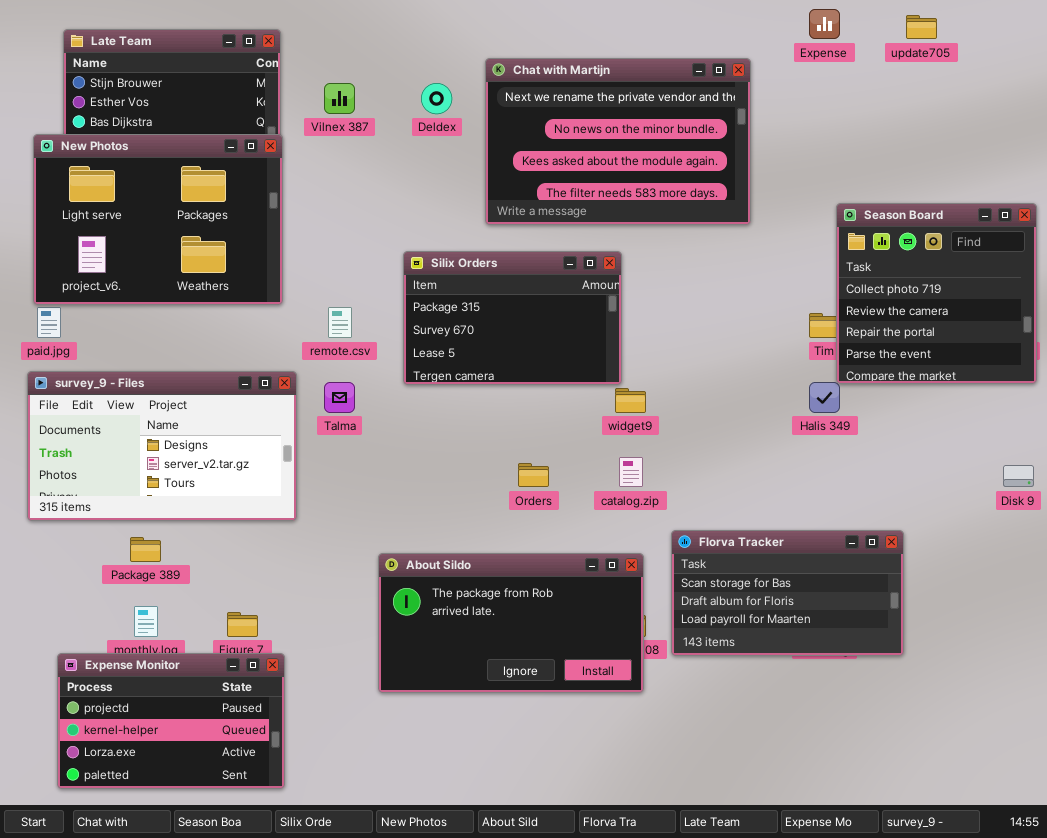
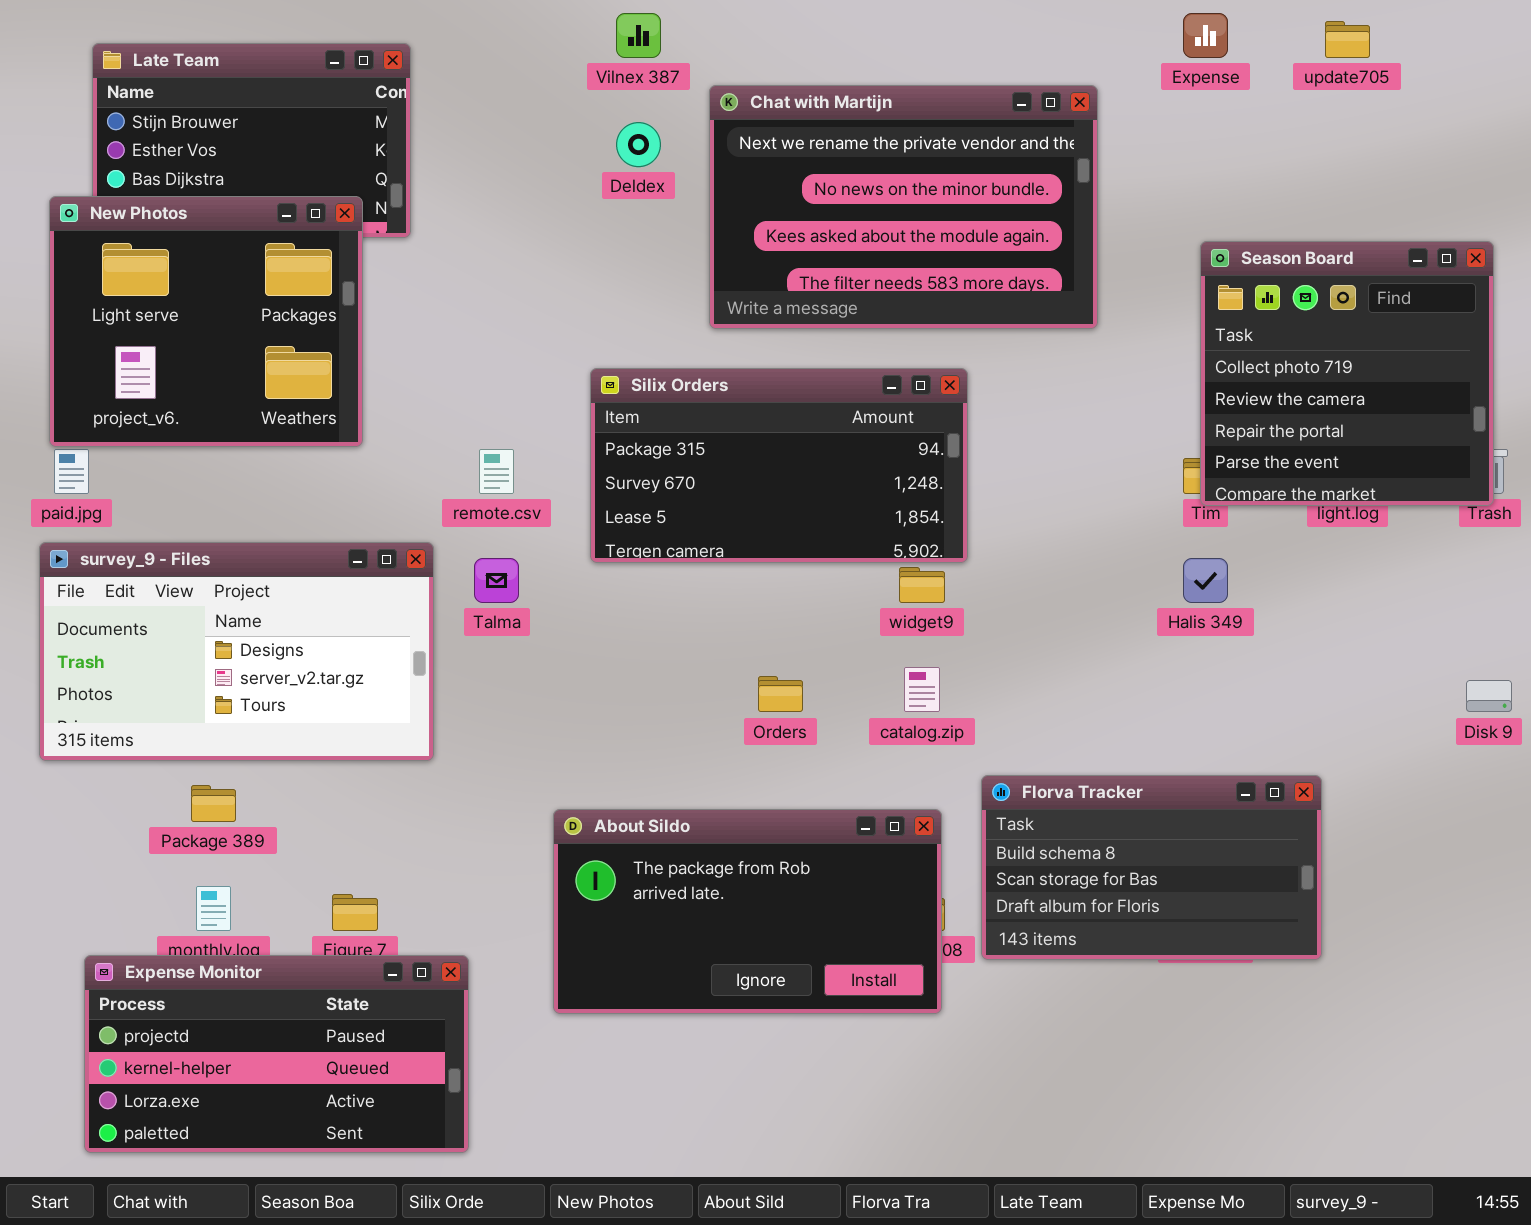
Vilnex 387: [324,83,355,114] -> [616,13,661,58], moved
New Photos: [33,134,283,305] -> [49,196,363,447], resized
Season Board: [836,203,1037,384] -> [1200,241,1494,506], moved
Silix Orders: [403,251,622,385] -> [590,368,968,563], resized
Florva Tracker: [671,530,904,656] -> [981,775,1322,960], scrolled up 1 row
Expense Monitor: [57,653,285,789] -> [84,955,469,1153], resized

